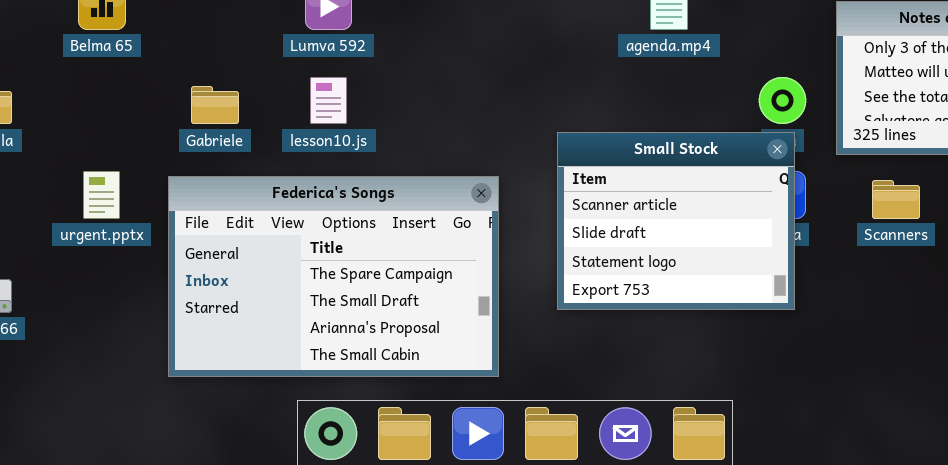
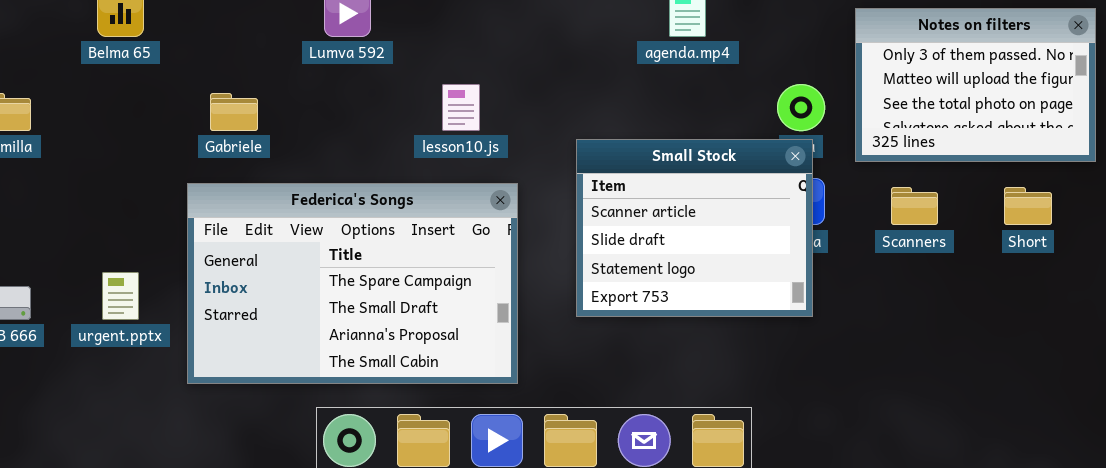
lesson10.js: [310,77,347,124] -> [442,84,480,131], moved
urgent.pptx: [83,171,120,219] -> [102,272,139,320], moved

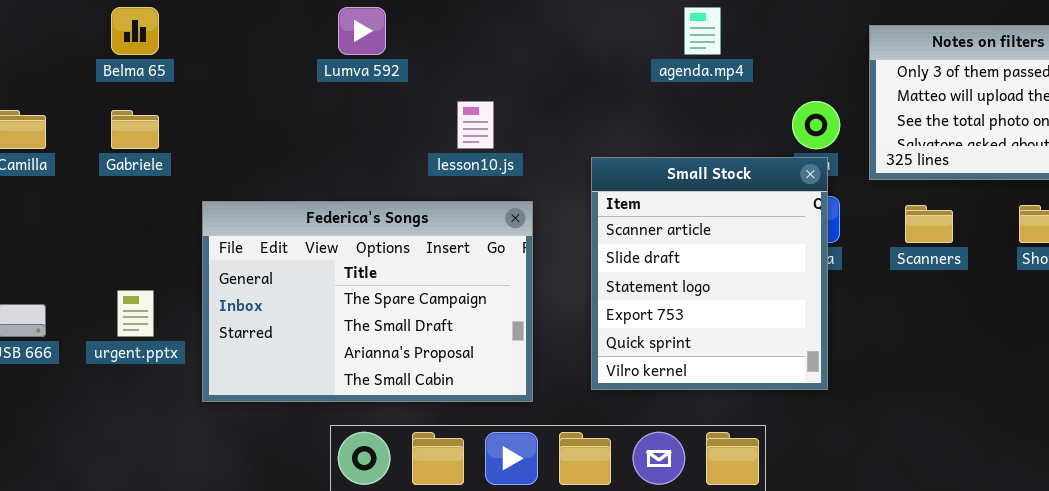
Gabriele: [210,93,258,131] -> [111,110,159,149], moved
Small Stock: [576,139,813,317] -> [591,157,828,390], resized

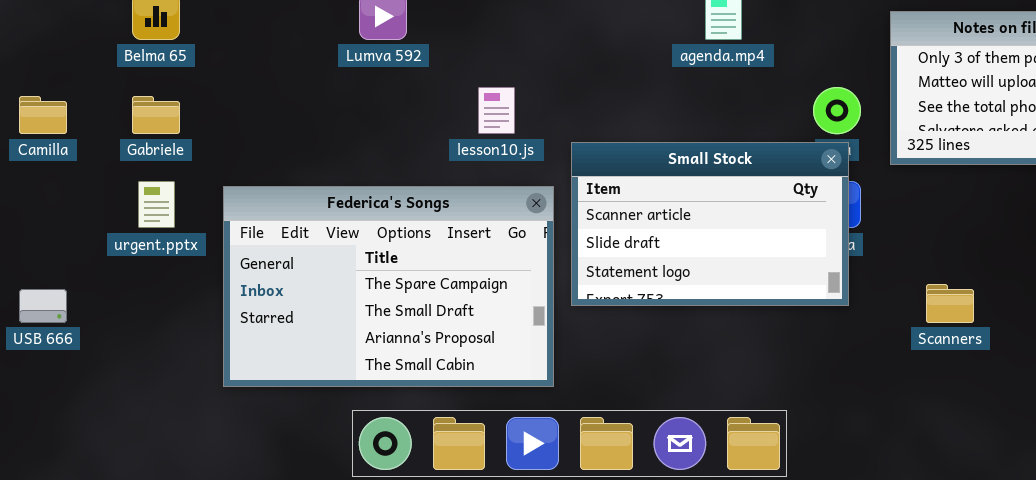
Small Stock: [591,157,828,390] -> [571,142,849,306], resized
Scanners: [905,205,953,243] -> [926,284,974,323], moved
urgent.pptx: [117,290,154,337] -> [138,181,175,228], moved

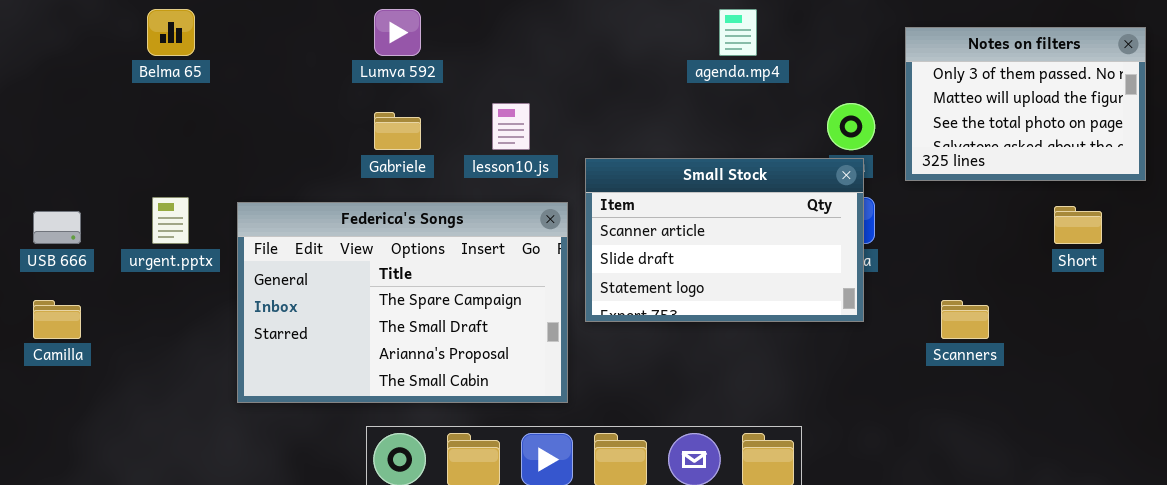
Camilla: [19,96,67,134] -> [33,300,81,339], moved
Gabriele: [132,96,180,134] -> [374,112,421,150], moved
USB 666: [19,289,67,323] -> [33,211,81,244], moved

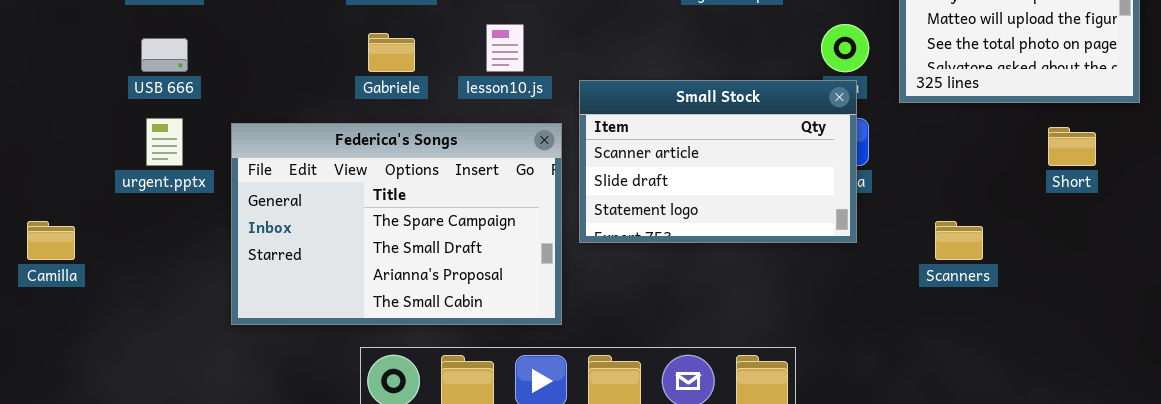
USB 666: [33,211,81,244] -> [141,38,188,72], moved

